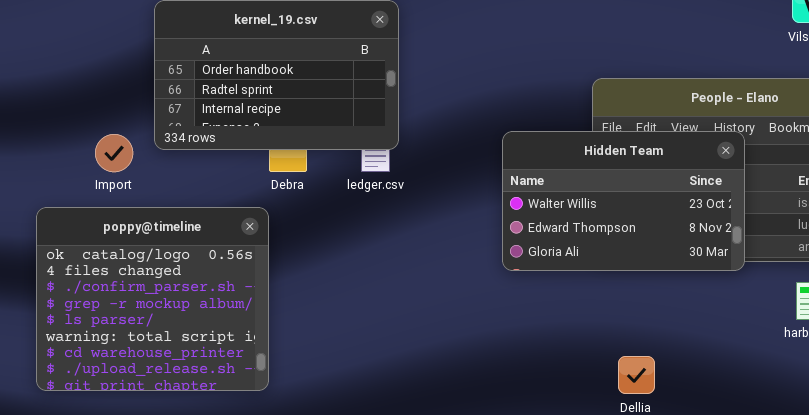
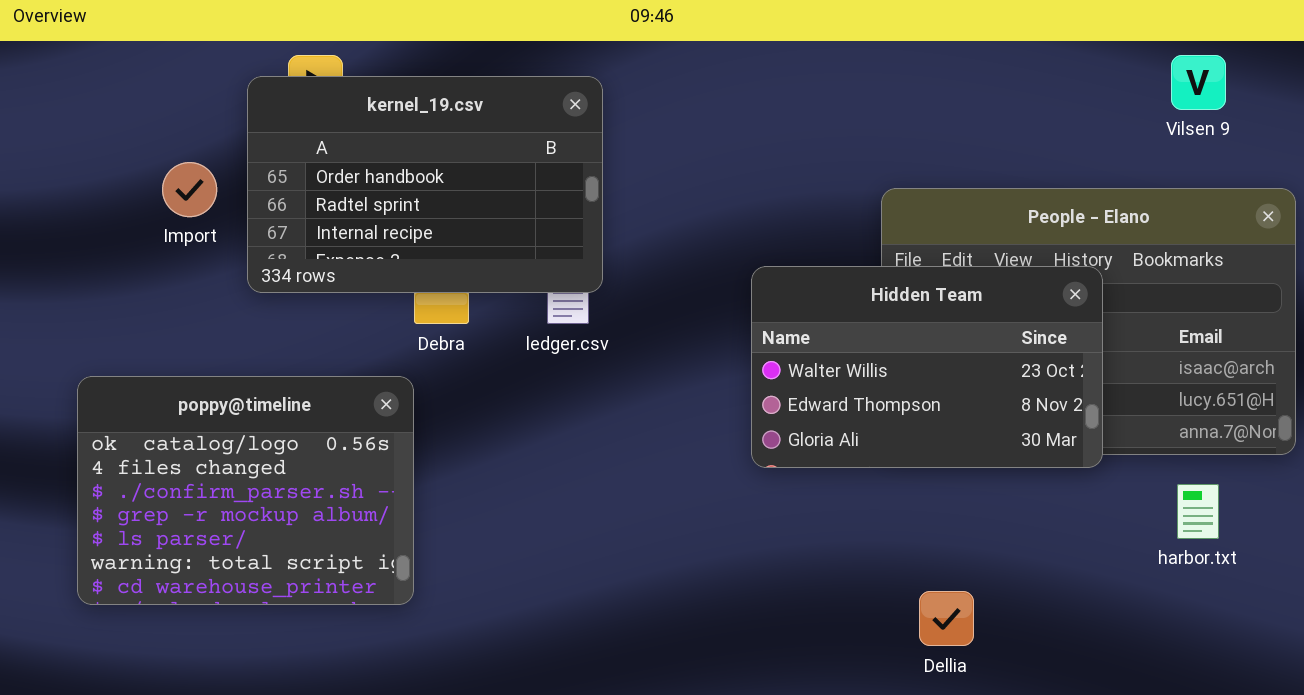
Import: [95,134,133,172] -> [162,162,217,217], moved
poppy@timeline: [36,207,269,391] -> [77,376,414,605], resized

